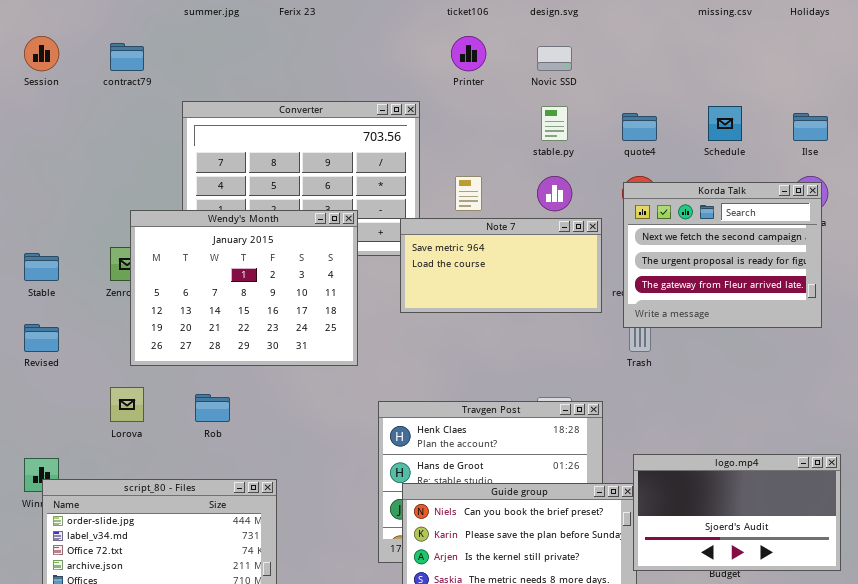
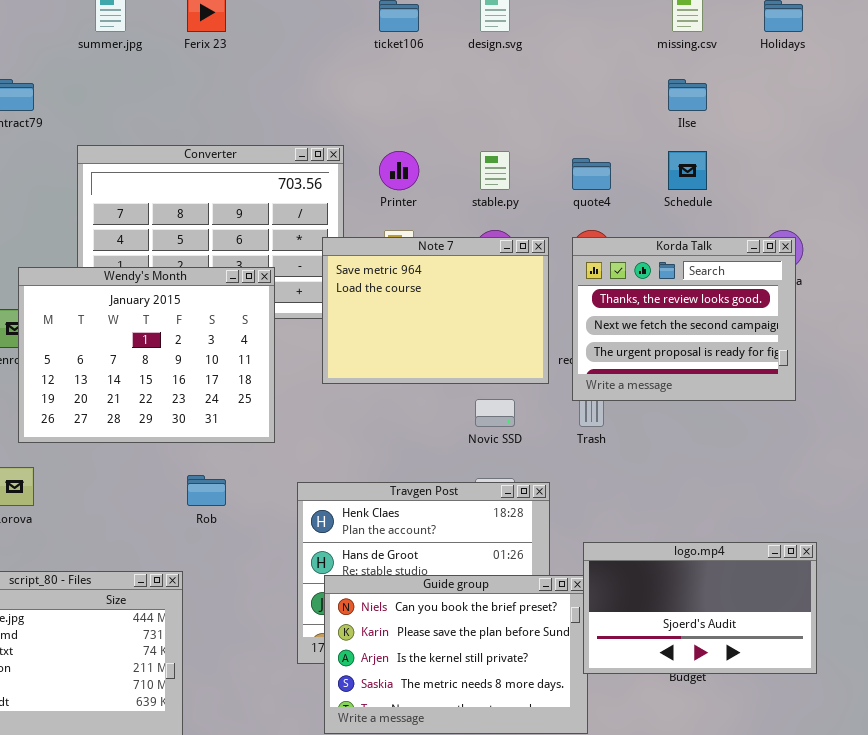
Printer: [451,36,486,71] -> [379,151,419,190], moved
Novic SSD: [537,46,572,71] -> [475,399,515,427], moved
Ilse: [793,113,828,141] -> [668,79,707,111], moved
Korda Talk: [623,182,822,328] -> [572,237,796,401], scrolled up 1 row
Note 7: [400,218,602,313] -> [322,237,549,384], resized
Rob: [195,394,230,422] -> [187,475,226,506], moved

